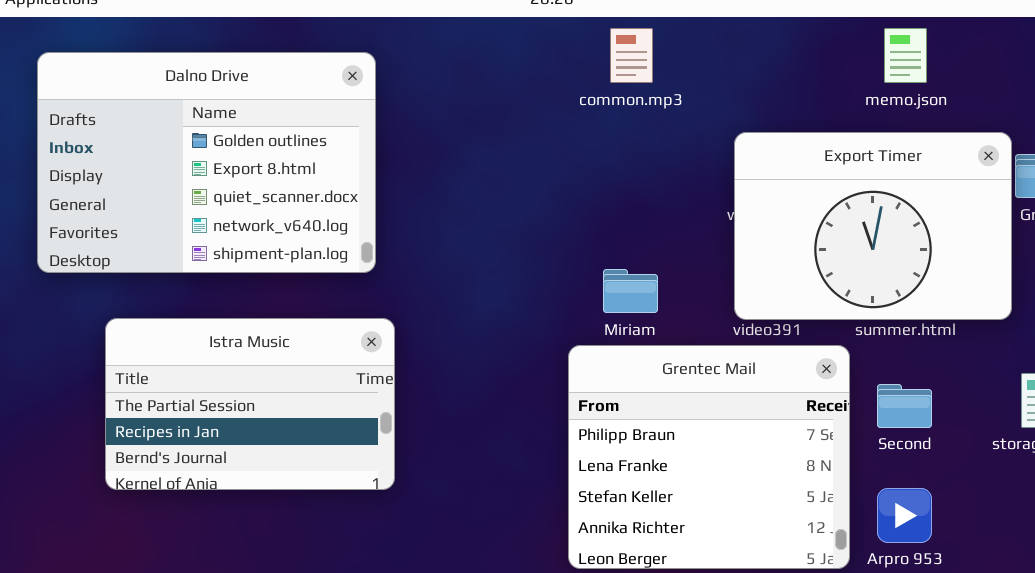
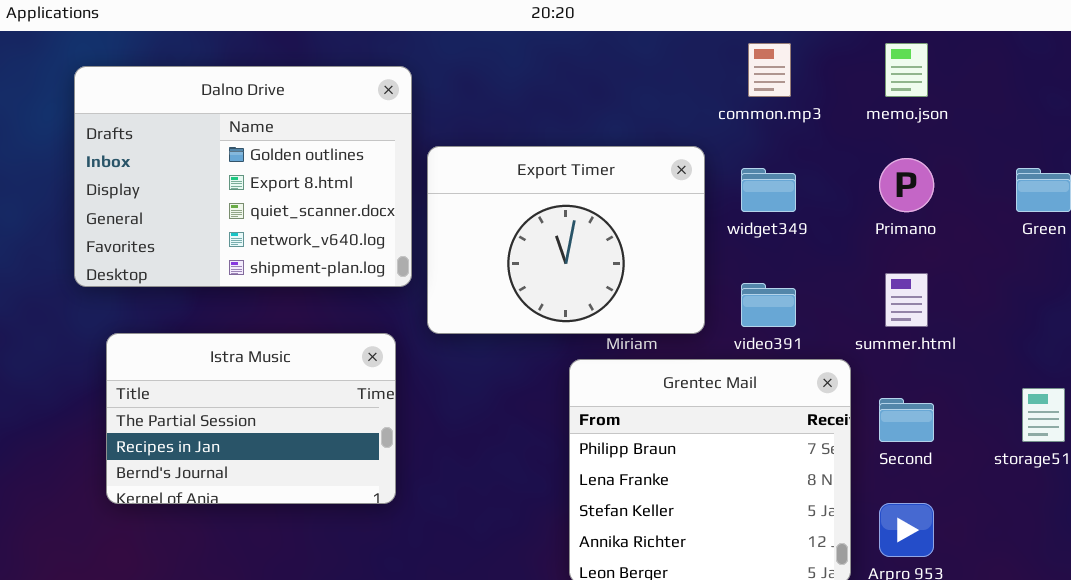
common.mp3: [610,28,653,83] -> [748,43,791,97], moved
Dalno Drive: [37,52,376,273] -> [74,66,412,287], moved
Export Timer: [734,132,1012,320] -> [427,146,705,334], moved

